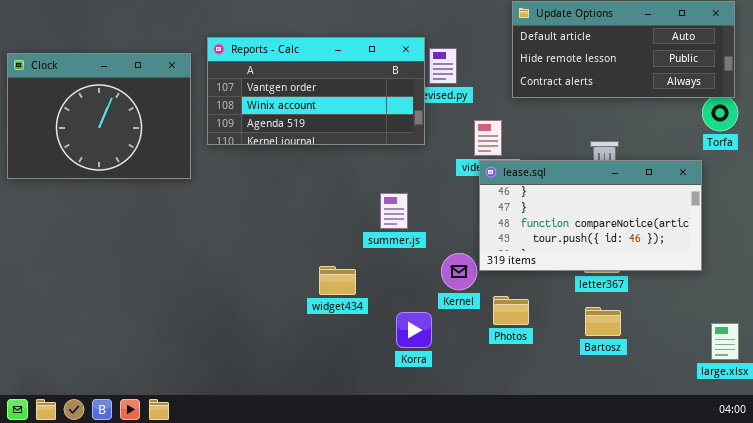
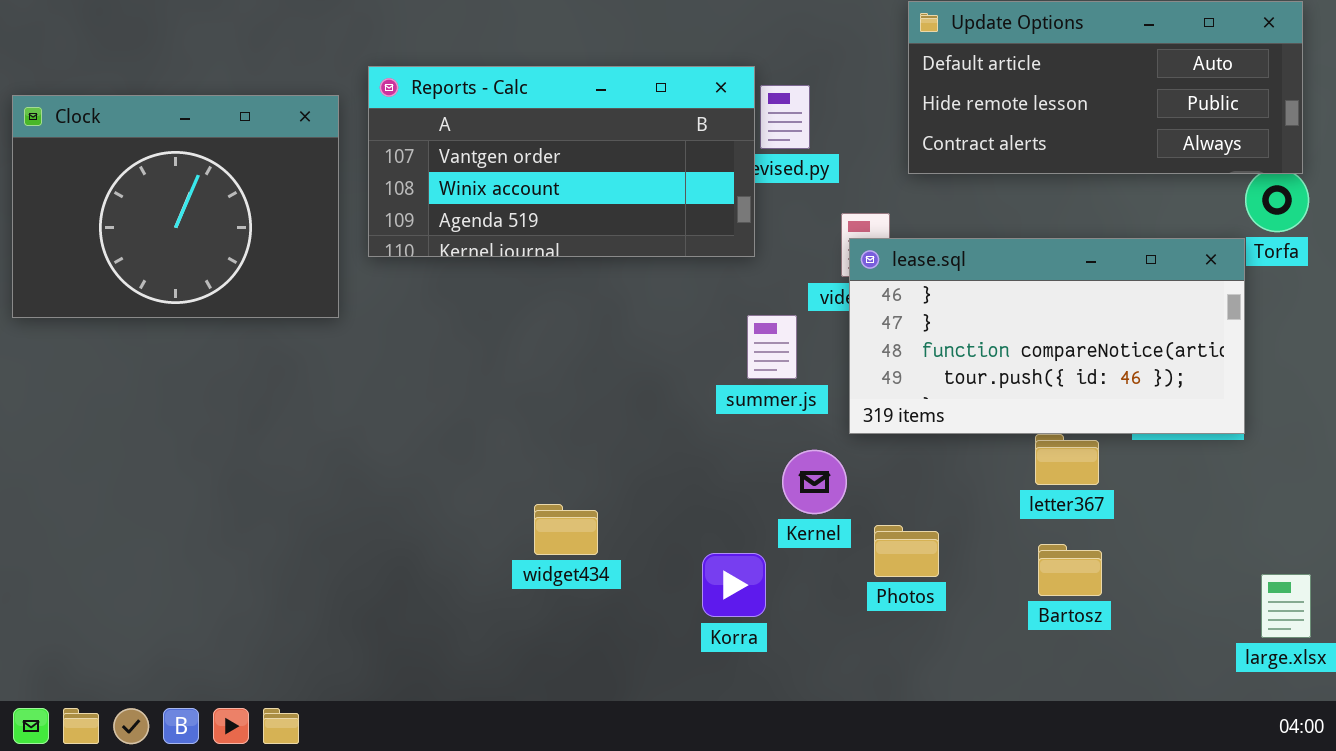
lease.sql: [479,160,702,271] -> [849,238,1245,434], moved
summer.js: [380,193,408,229] -> [747,315,797,379], moved
widget434: [319,266,356,295] -> [534,504,598,555], moved

